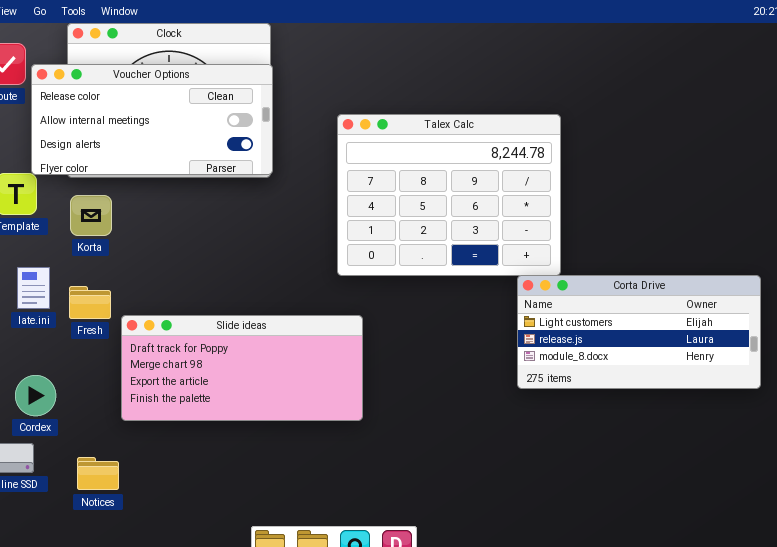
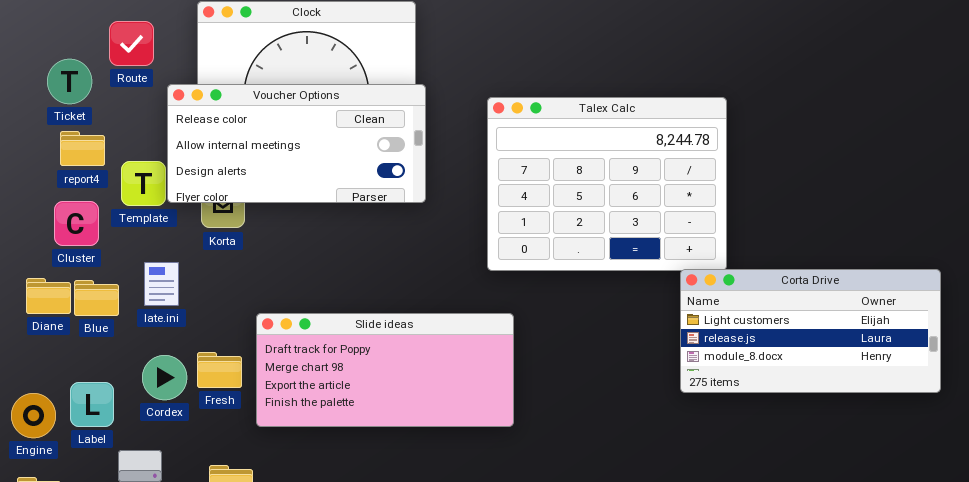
Voucher Options: [31,64,273,175] -> [167,84,426,203], moved
Fresh: [69,286,111,319] -> [197,352,242,388], moved
Cordex: [15,375,56,416] -> [142,355,187,400], moved

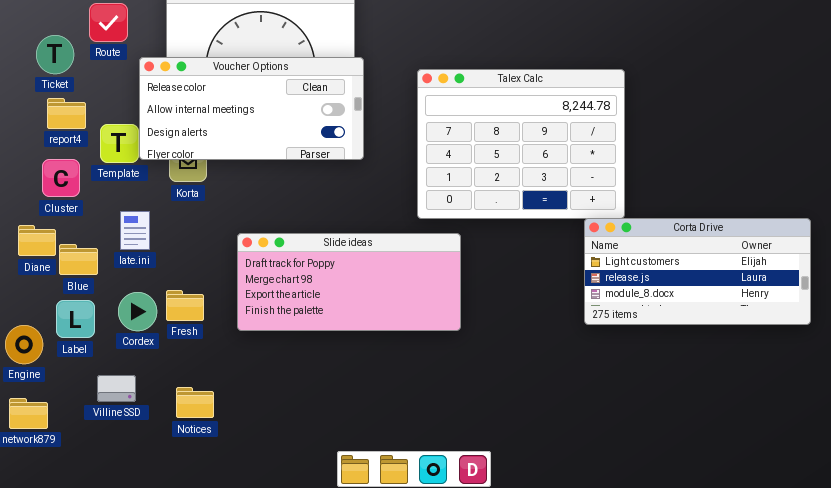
Blue: [74,280,119,316] -> [59,244,98,275], moved
Slide ideas: [256,313,514,427] -> [237,233,461,331], moved
Label: [70,382,114,427] -> [56,300,95,338], moved

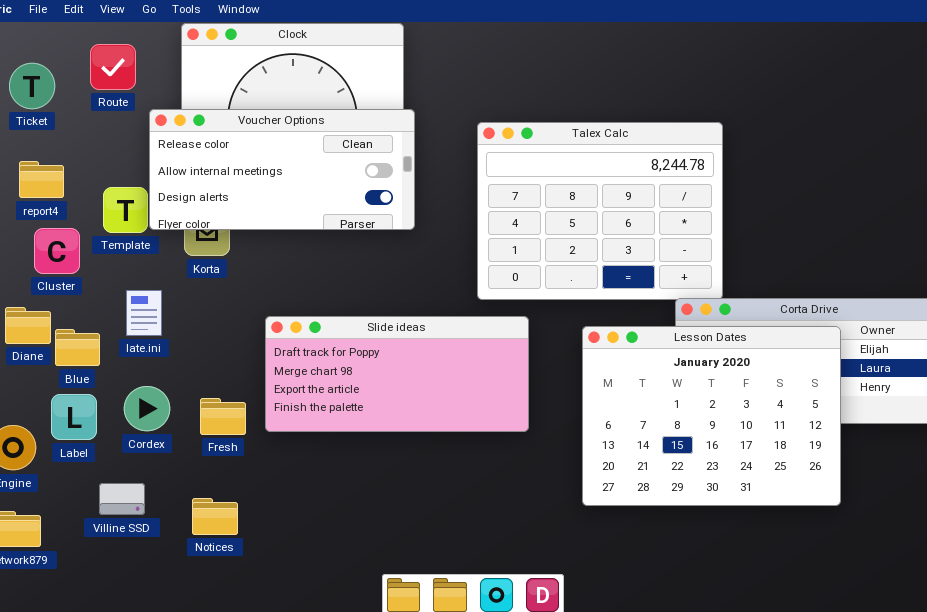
Ticket: [36,35,74,74] -> [9,63,55,109], moved
report4: [47,98,86,129] -> [19,161,64,198], moved
Lesson Dates: none -> [582,326,841,506], opened
Fresh: [166,290,204,321] -> [200,398,246,435], moved

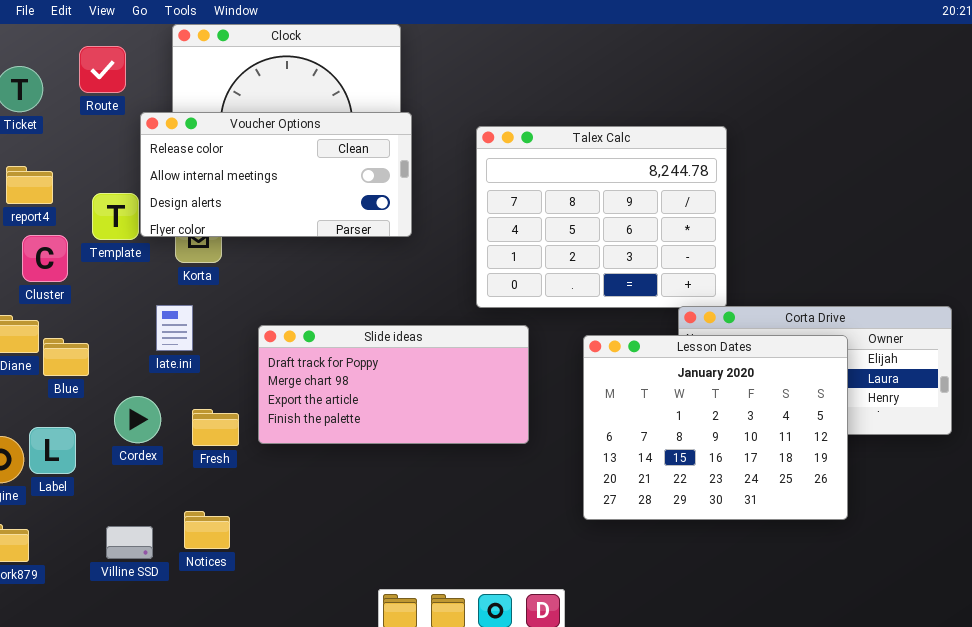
late.ini: [126,290,162,336] -> [156,305,193,351], moved
Label: [51,394,97,440] -> [29,427,76,474], moved
Villine SSD: [99,483,145,515] -> [106,526,153,559], moved

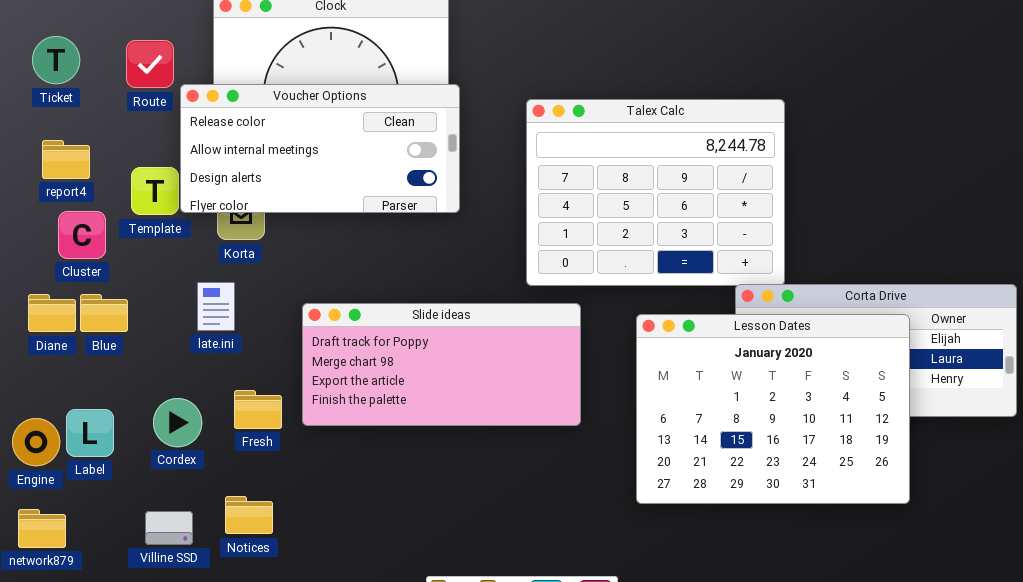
Route: [79,46,126,93] -> [126,40,174,88], moved
Blue: [43,338,89,376] -> [80,294,128,332], moved
Cordex: [114,396,161,443] -> [153,398,202,447], moved

